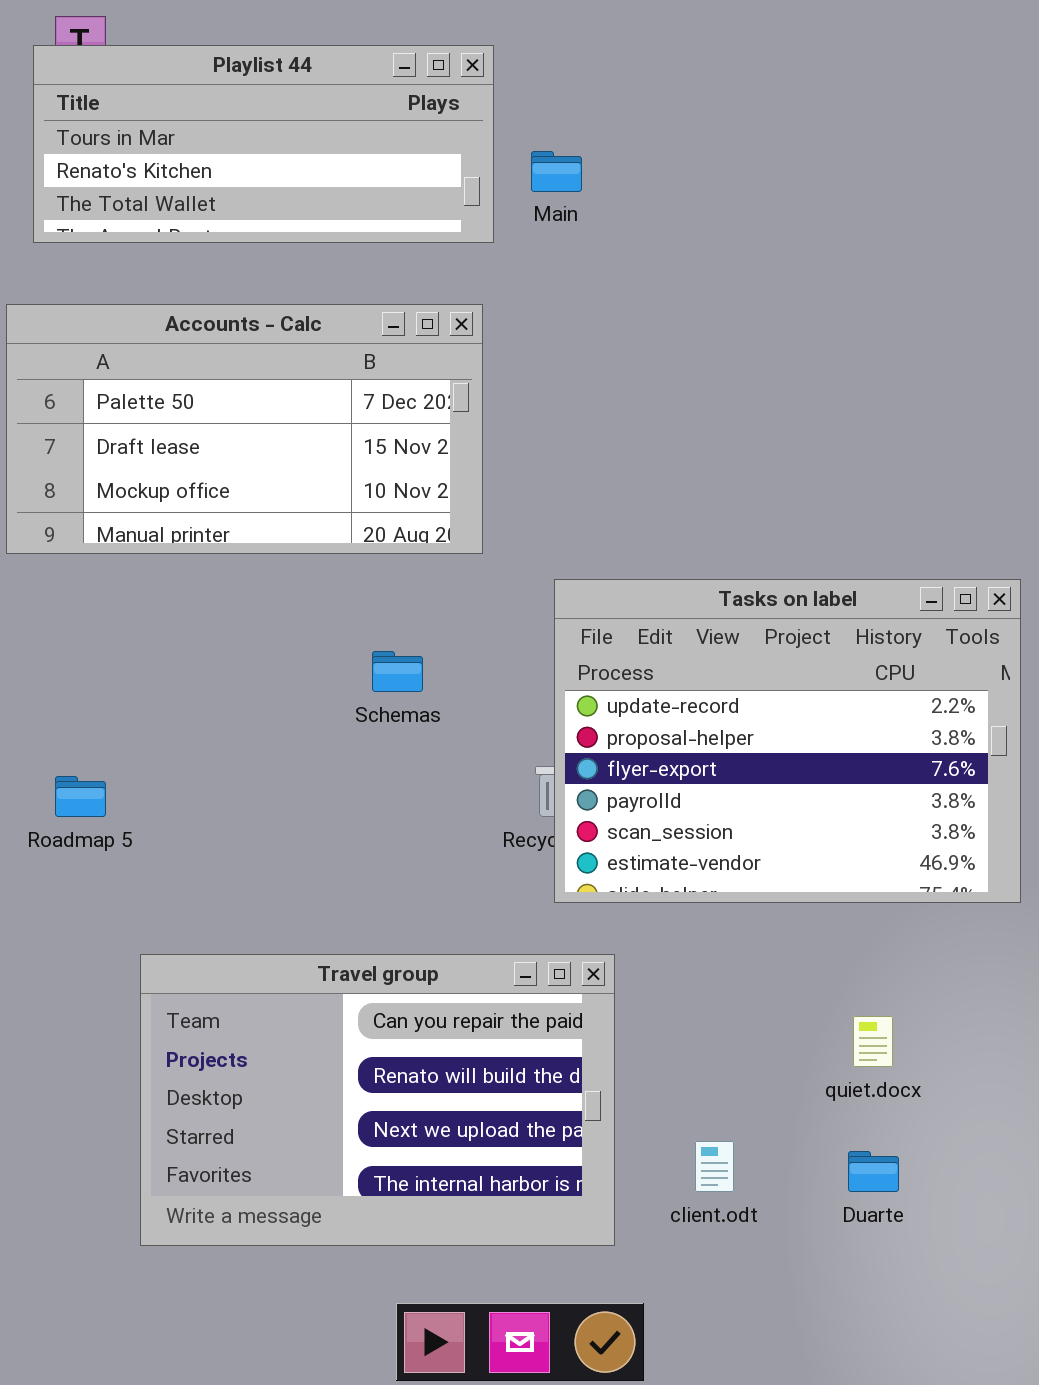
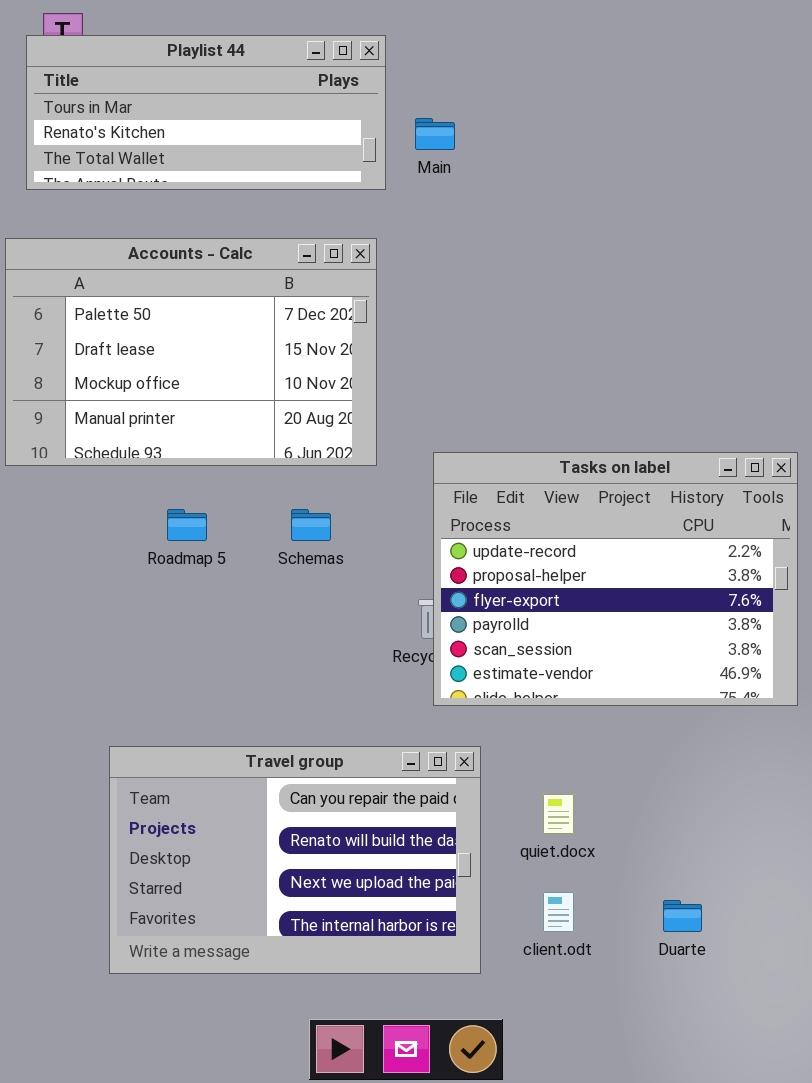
Accounts - Calc: [6,304,483,554] -> [5,238,377,466], resized
Roadmap 5: [55,776,106,817] -> [167,509,207,541], moved
quiet.docx: [853,1016,893,1067] -> [543,794,574,834], moved

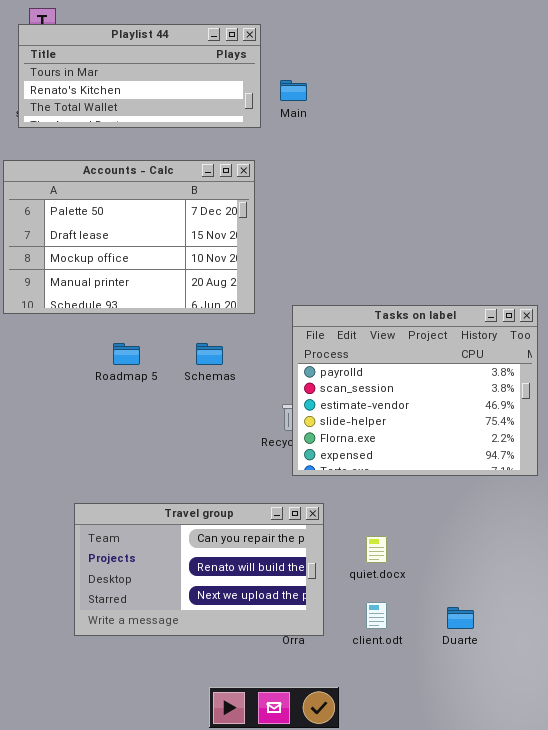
Tasks on label: [433,452,798,706] -> [292,305,538,476], scrolled down 3 rows
Travel group: [109,746,481,974] -> [74,503,324,636], resized

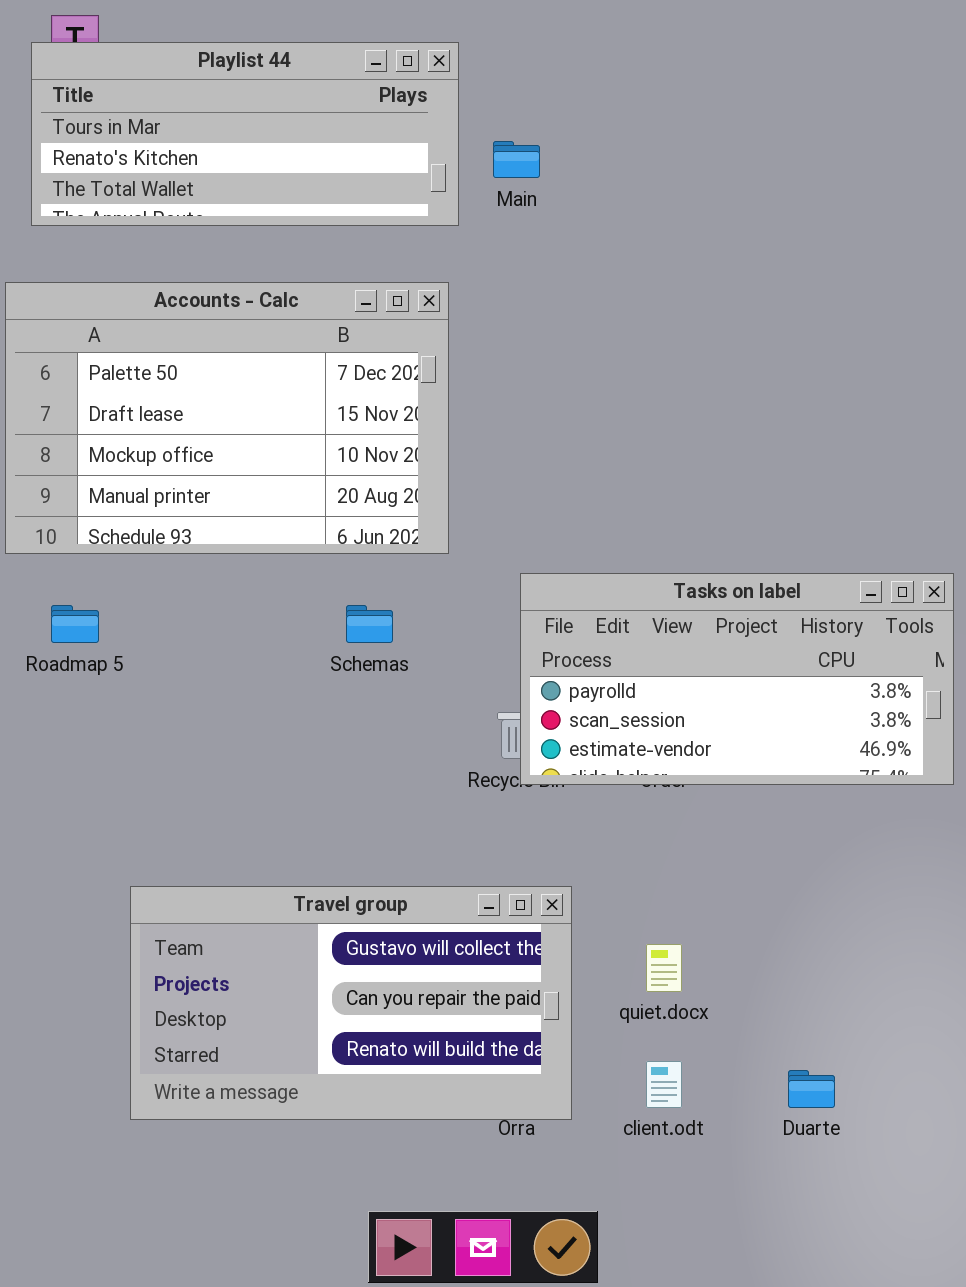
Tasks on label: [292,305,538,476] -> [520,573,954,785], moved, resized
Roadmap 5: [113,343,140,365] -> [51,605,99,643], moved
Travel group: [74,503,324,636] -> [130,886,572,1120], scrolled up 1 row

